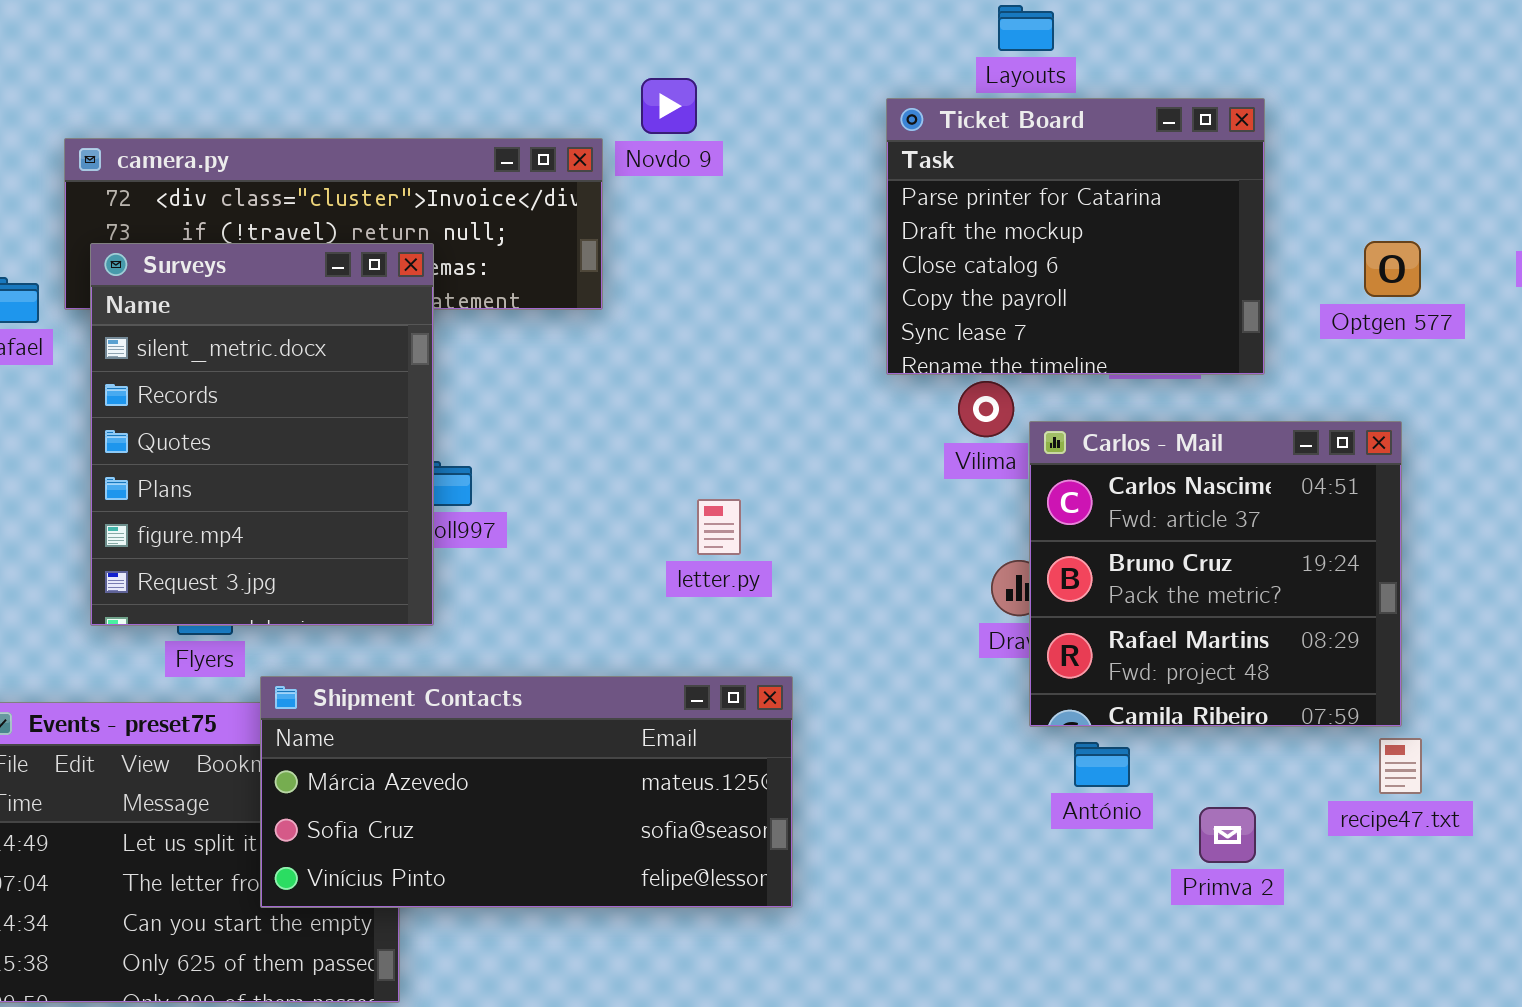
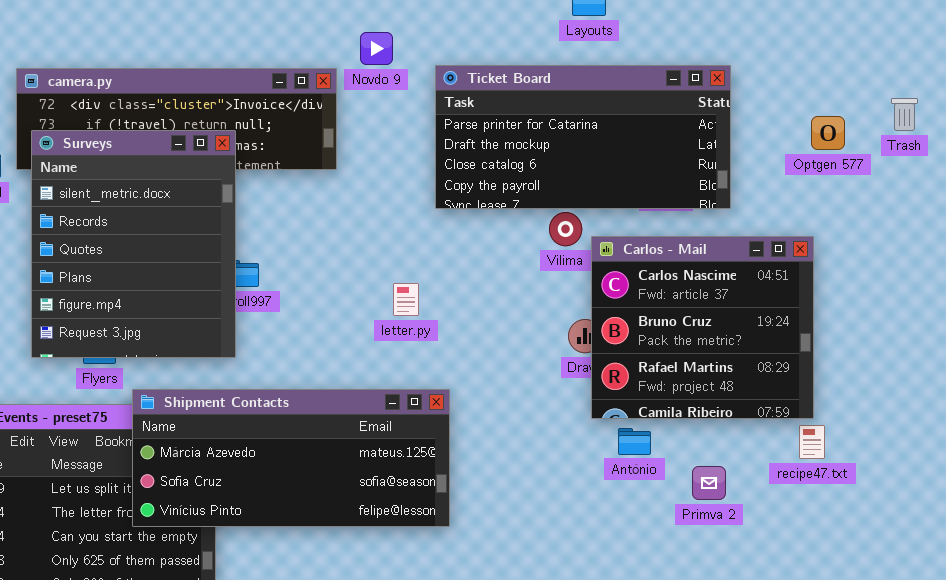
Ticket Board: [886,98,1265,375] -> [435,65,731,209], resized
Optgen 577: [1364,241,1421,297] -> [811,116,845,150], moved

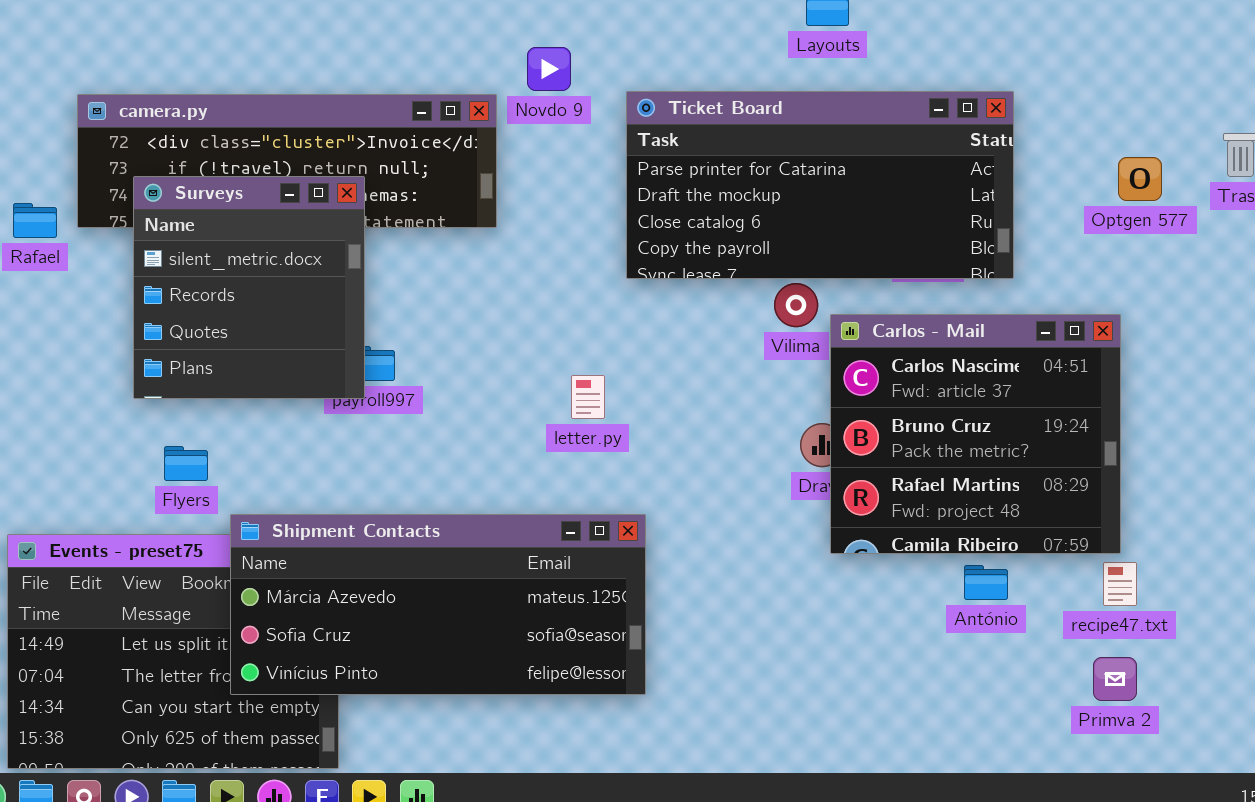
Surveys: [31,130,236,358] -> [133,176,365,399], resized
António: [618,428,651,455] -> [964,565,1008,600], moved
Primva 2: [692,466,726,500] -> [1093,657,1137,701], moved

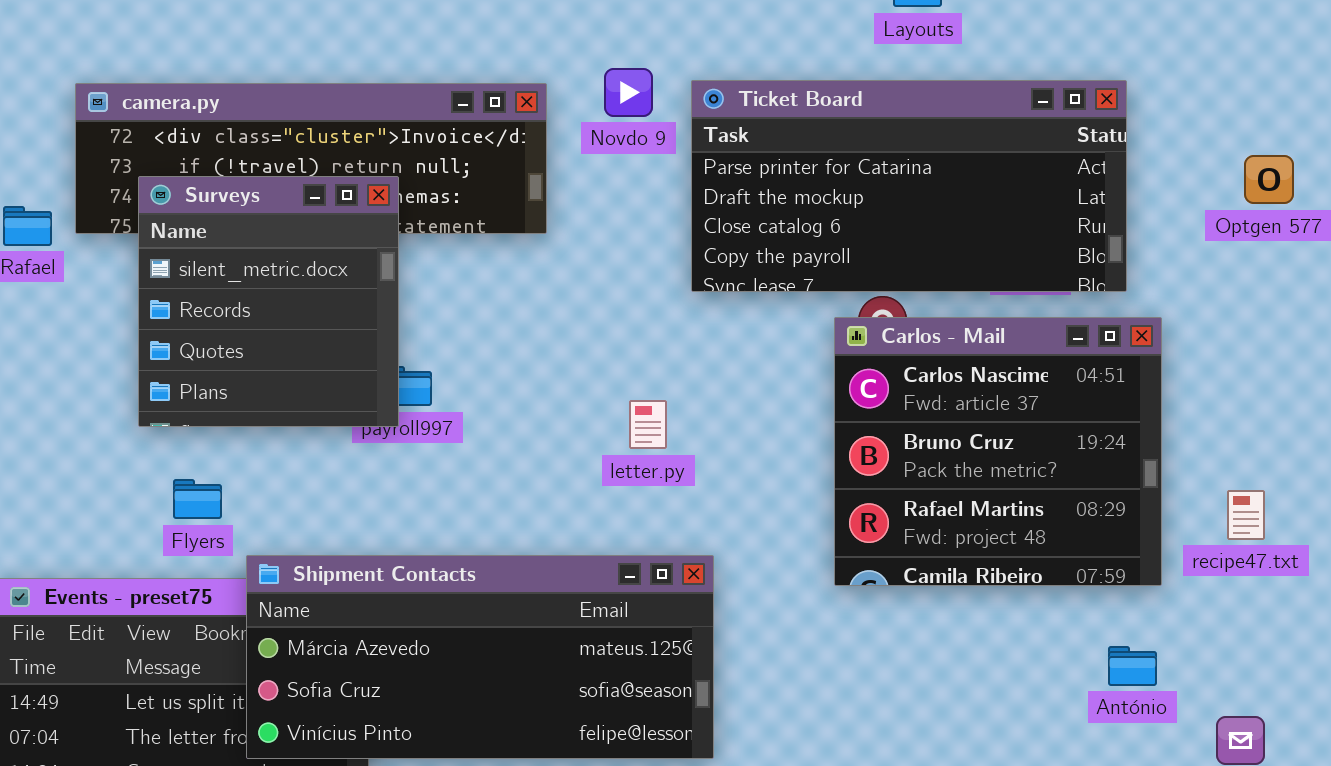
Novdo 9: [527,47,571,91] -> [604,68,653,117], moved
Carlos - Mail: [830,314,1121,554] -> [834,317,1162,586], moved
recipe47.txt: [1103,562,1137,606] -> [1227,490,1265,540], moved
António: [964,565,1008,600] -> [1108,646,1157,686], moved

